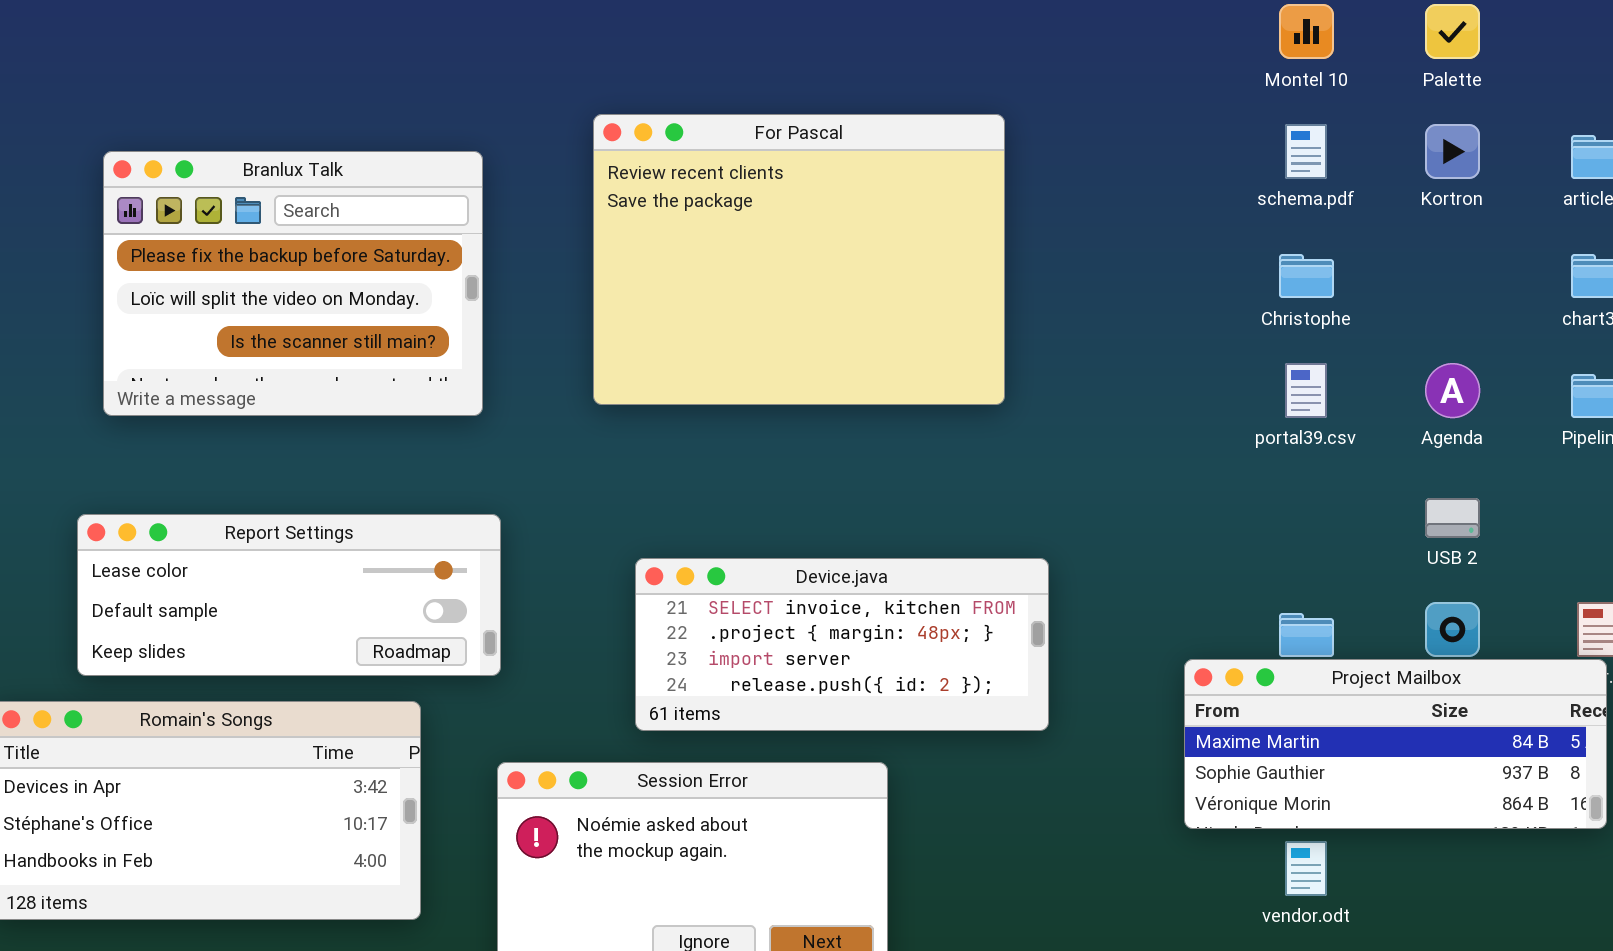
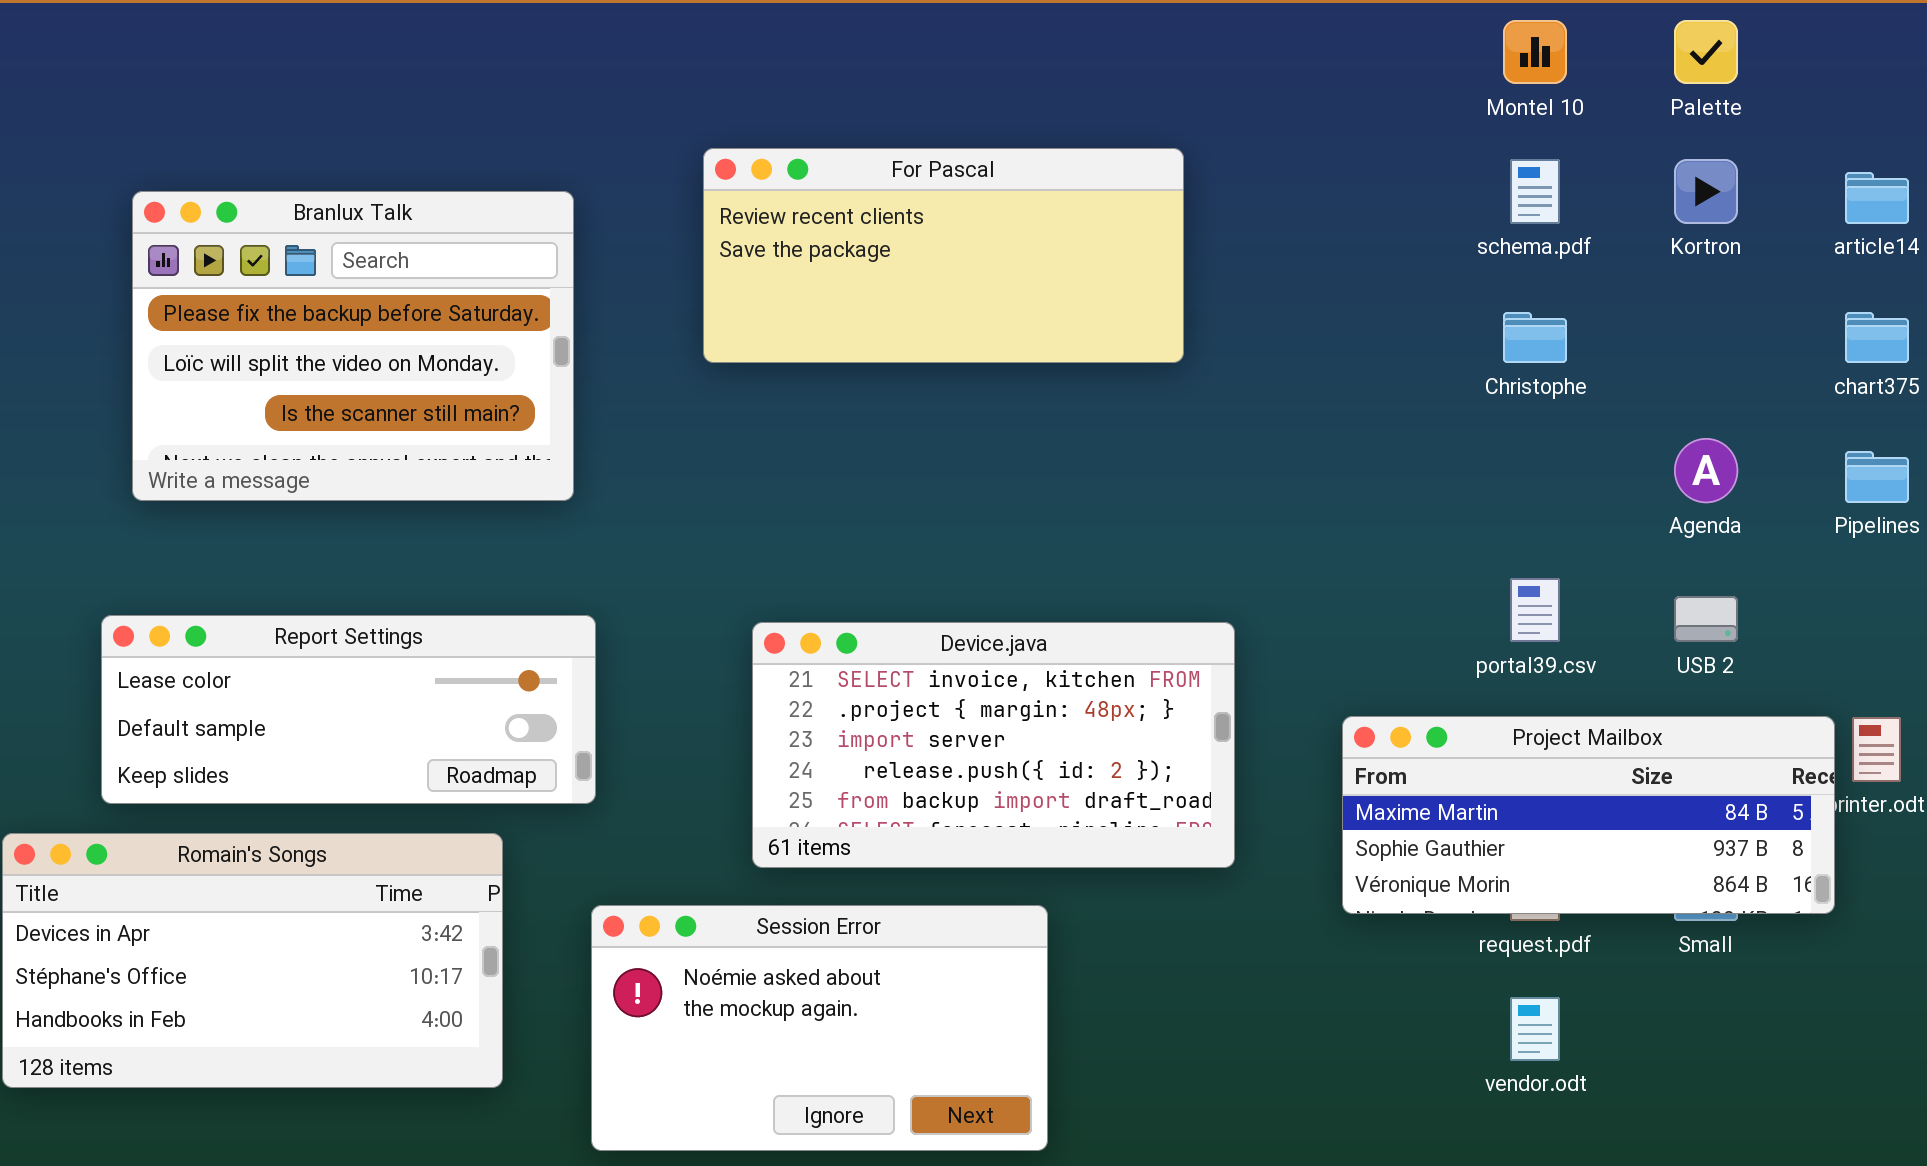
For Pascal: [593,114,1005,405] -> [703,148,1184,363], resized
portal39.csv: [1285,363,1327,418] -> [1510,578,1560,642], moved
Device.java: [635,558,1049,731] -> [752,622,1235,868], resized
Project Mailbox: [1184,659,1607,829] -> [1342,716,1835,914], moved

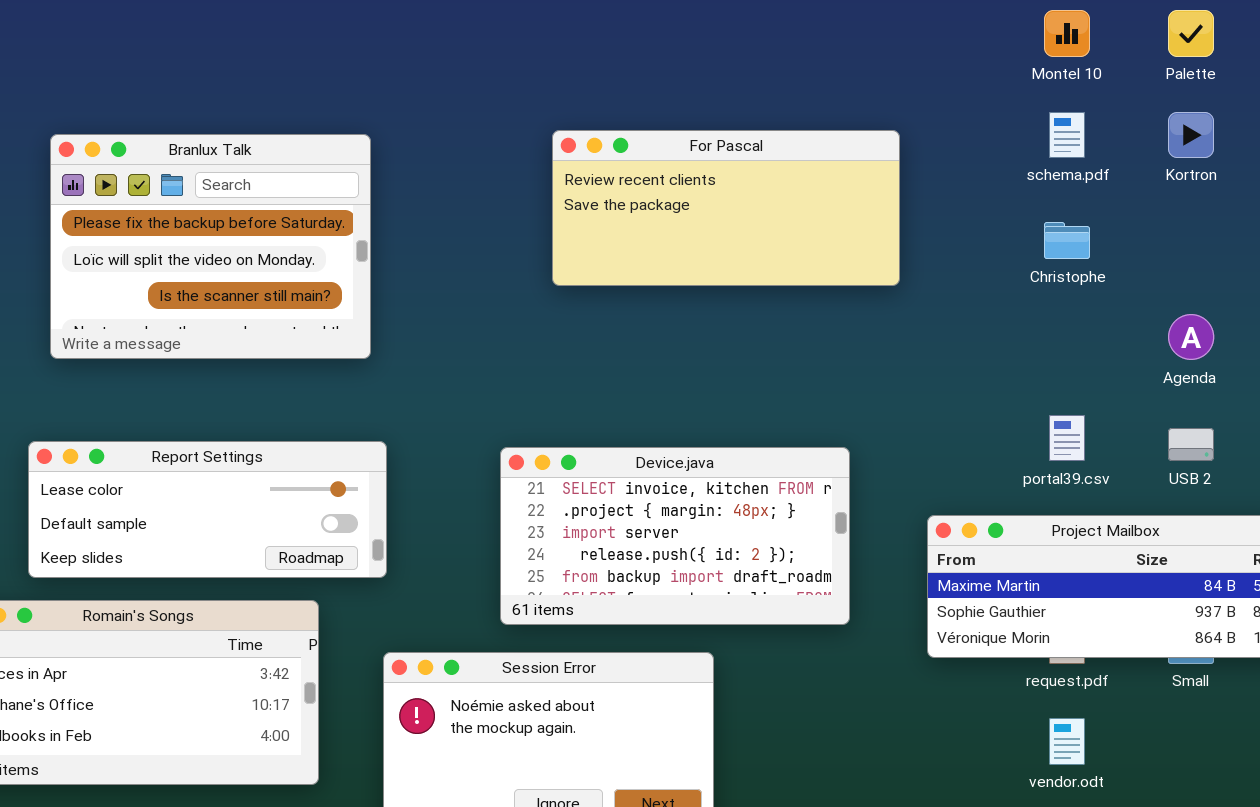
For Pascal: [703,148,1184,363] -> [552,130,900,286], moved

